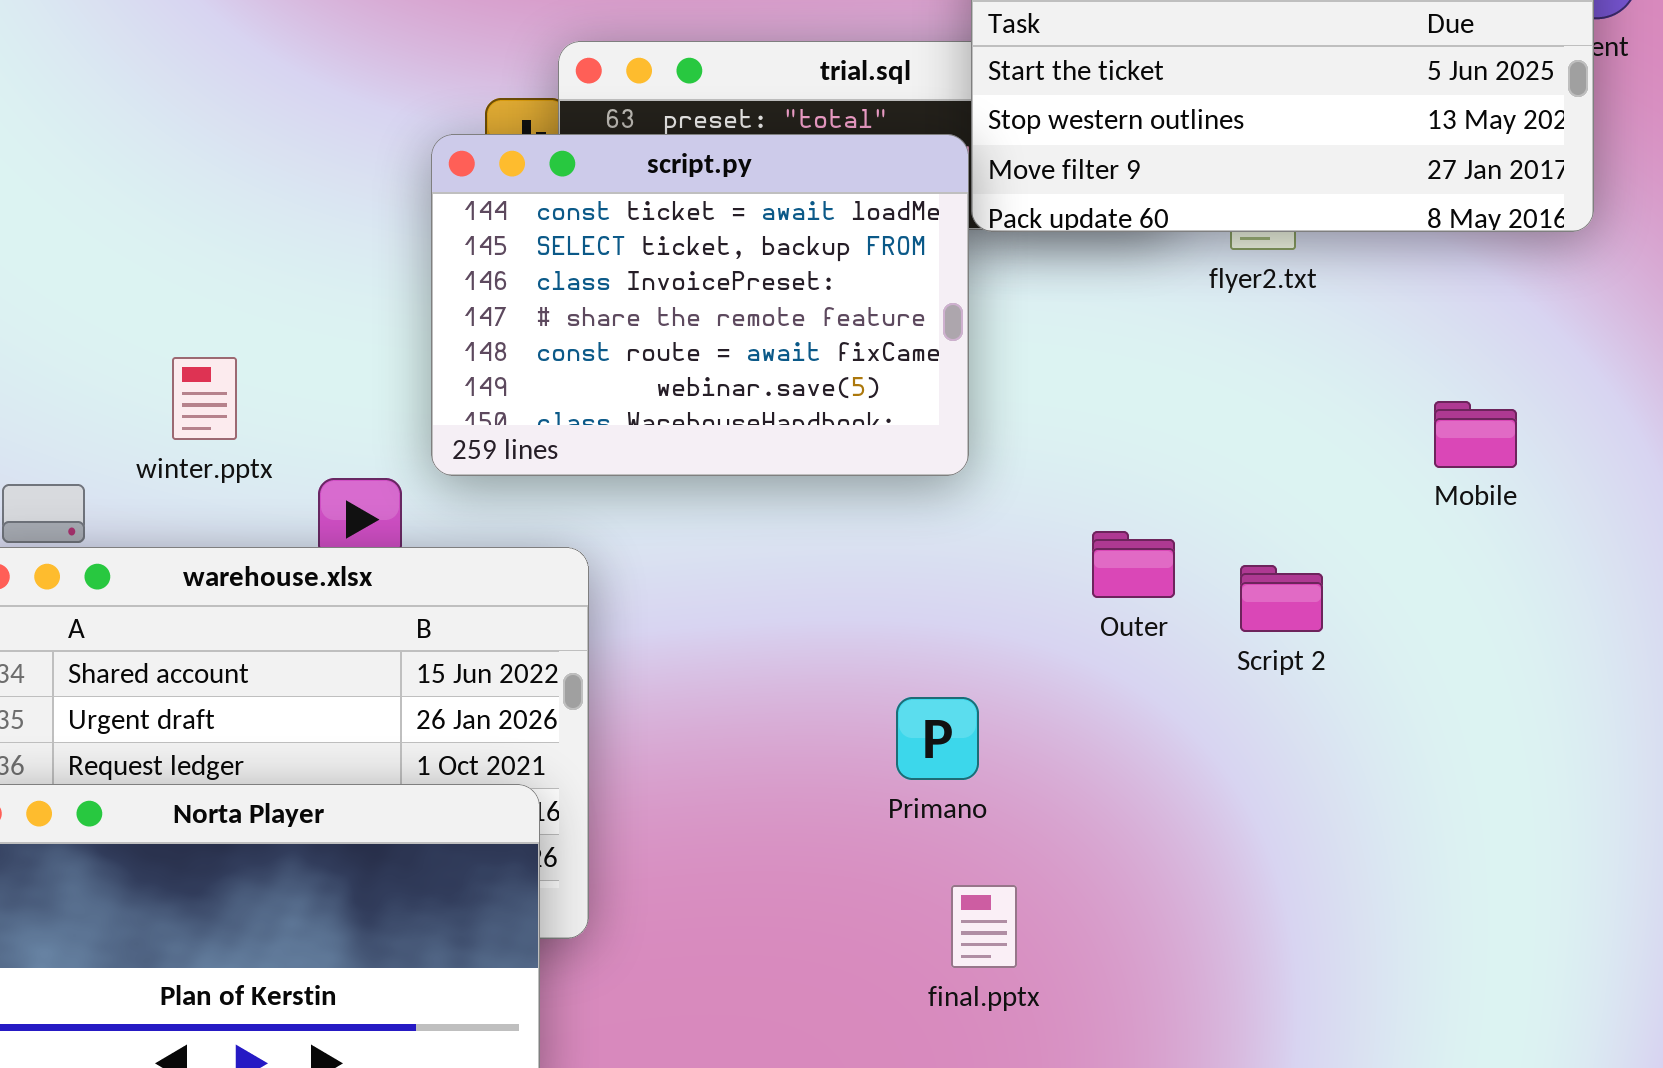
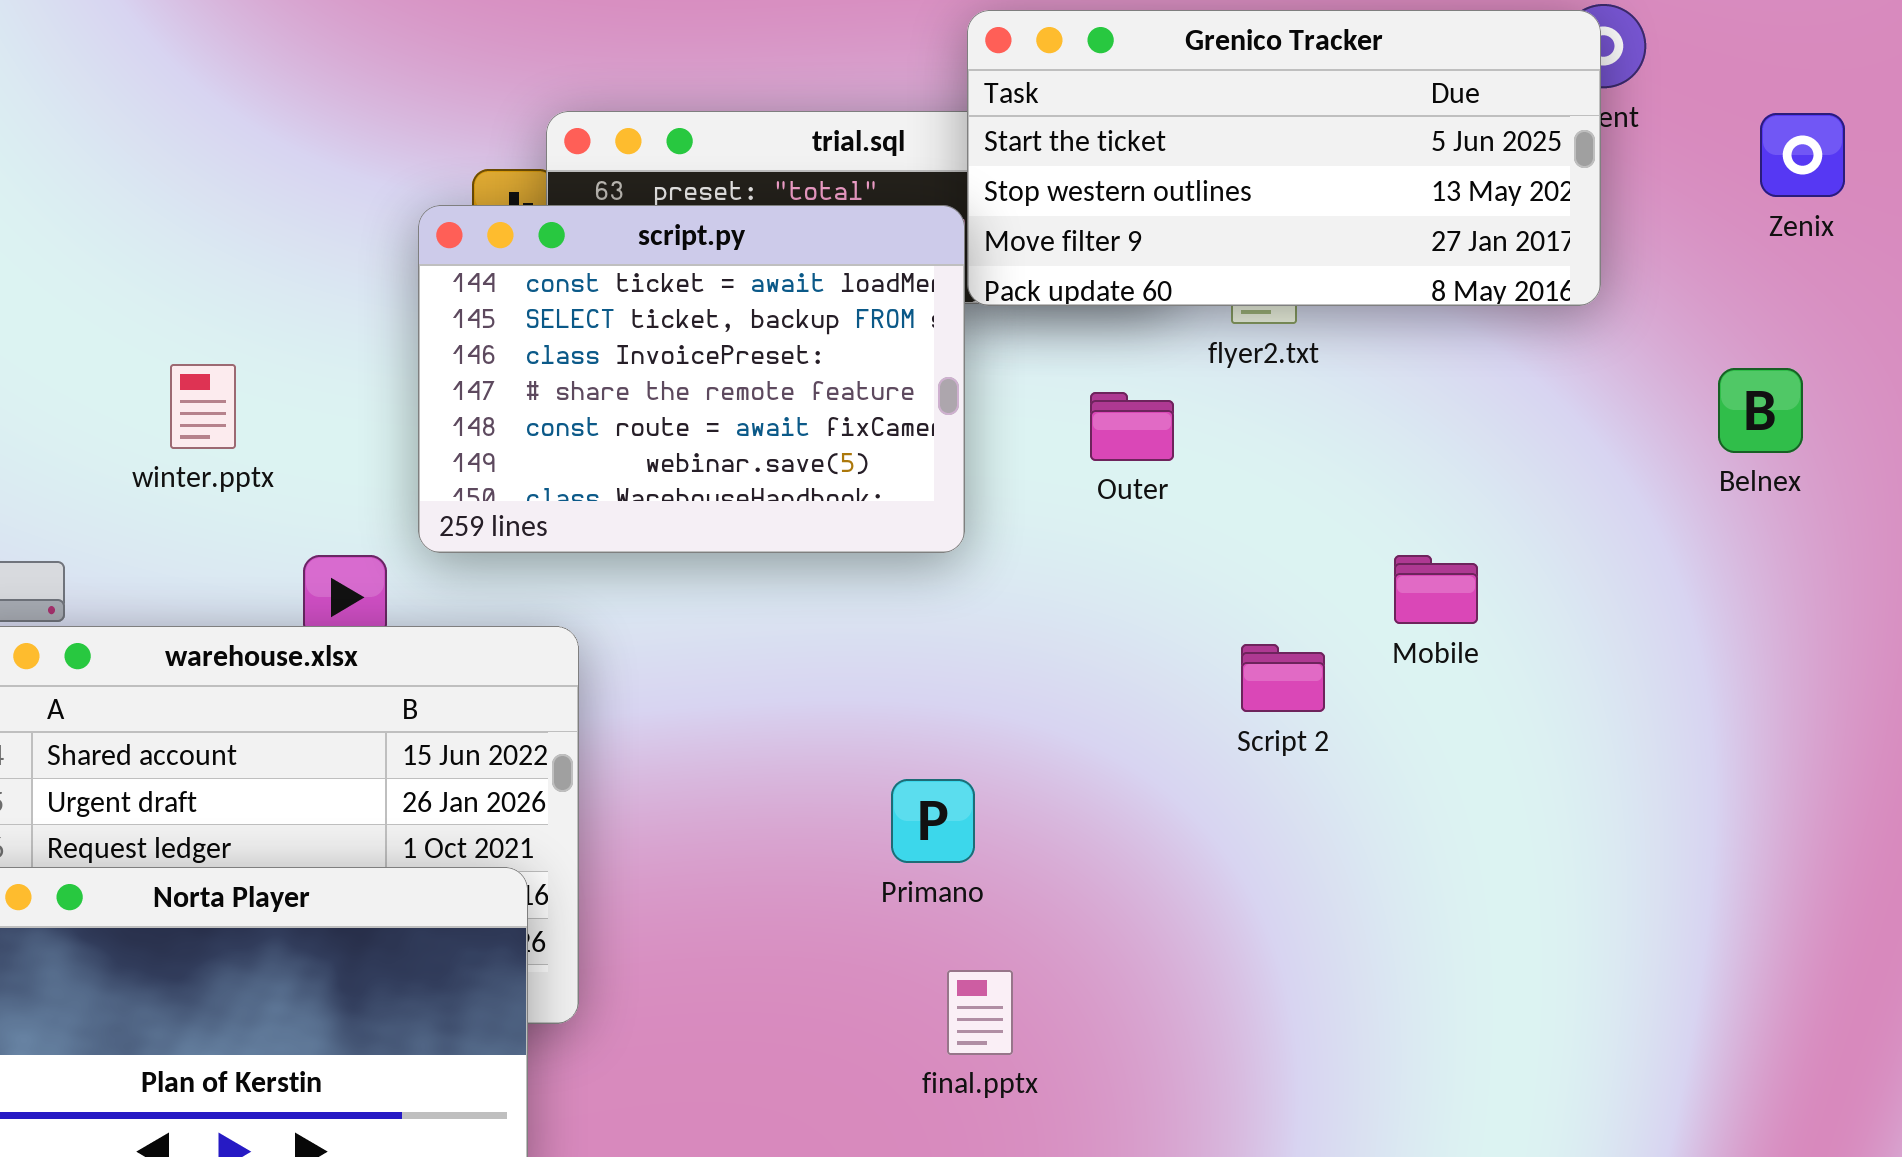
winter.pptx: [172,357,237,440] -> [170,364,236,449], moved
Mobile: [1434,401,1517,468] -> [1394,555,1478,624], moved
Outer: [1092,531,1175,598] -> [1090,392,1174,461], moved

